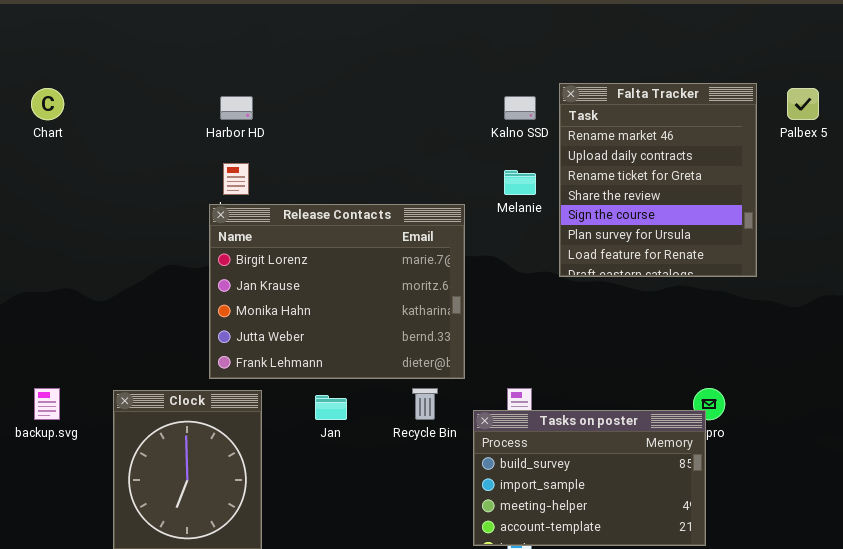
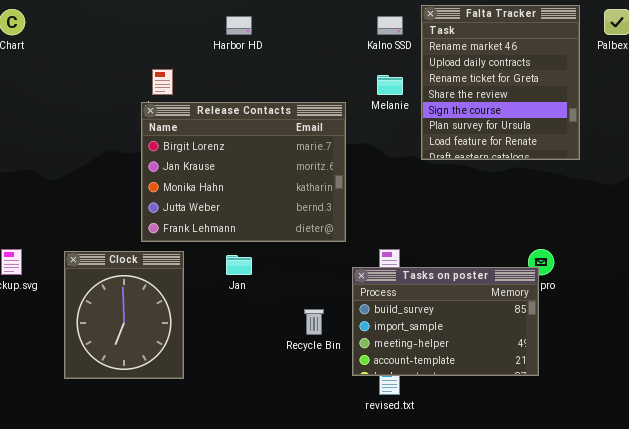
Harbor HD: [220,96,253,120] -> [226,16,252,35], moved
Recycle Bin: [412,388,438,420] -> [304,309,324,335], moved

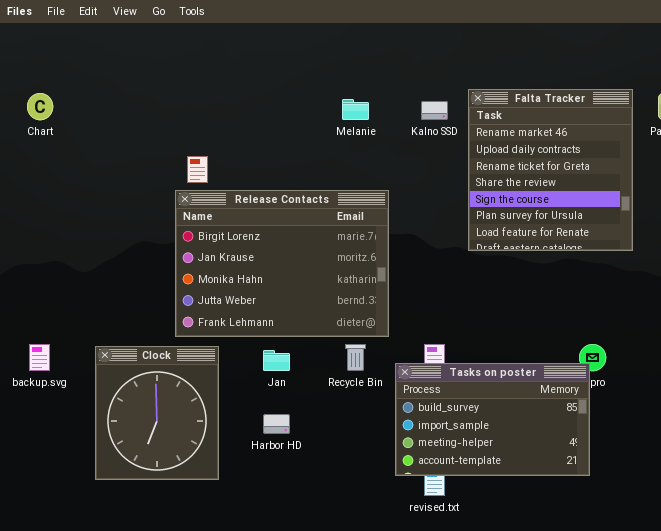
Harbor HD: [226,16,252,35] -> [263,414,290,434], moved
Melanie: [377,75,403,95] -> [342,99,369,120], moved
Recycle Bin: [304,309,324,335] -> [345,344,366,371], moved

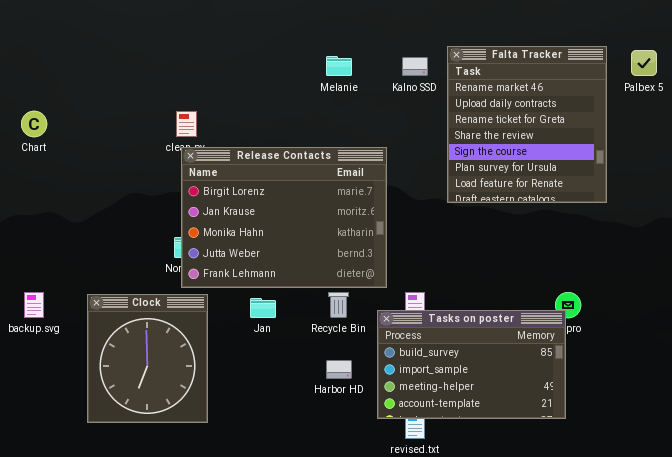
Chart: [27,93,53,120] -> [21,111,47,137], moved
Release Contacts: [175,190,389,337] -> [181,147,387,288], moved
Harbor HD: [263,414,290,434] -> [326,360,352,379], moved

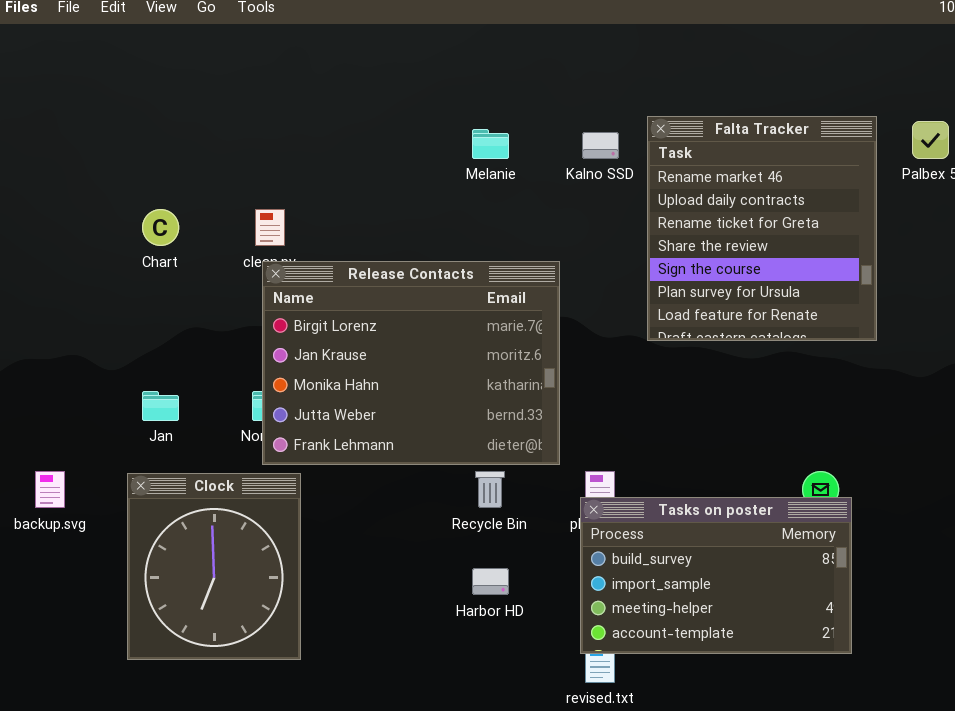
Chart: [21,111,47,137] -> [142,209,179,246], moved
Jan: [250,298,276,318] -> [142,391,179,421], moved
Tasks on poster: [377,310,566,419] -> [580,497,852,654], moved

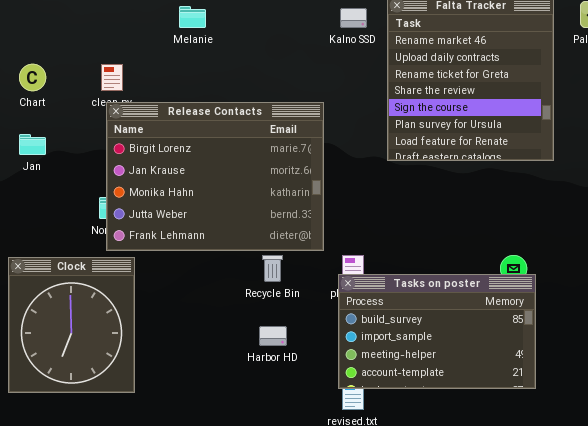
Melanie: [472,129,509,159] -> [179,6,206,28], moved
Jan: [142,391,179,421] -> [19,134,46,155], moved

